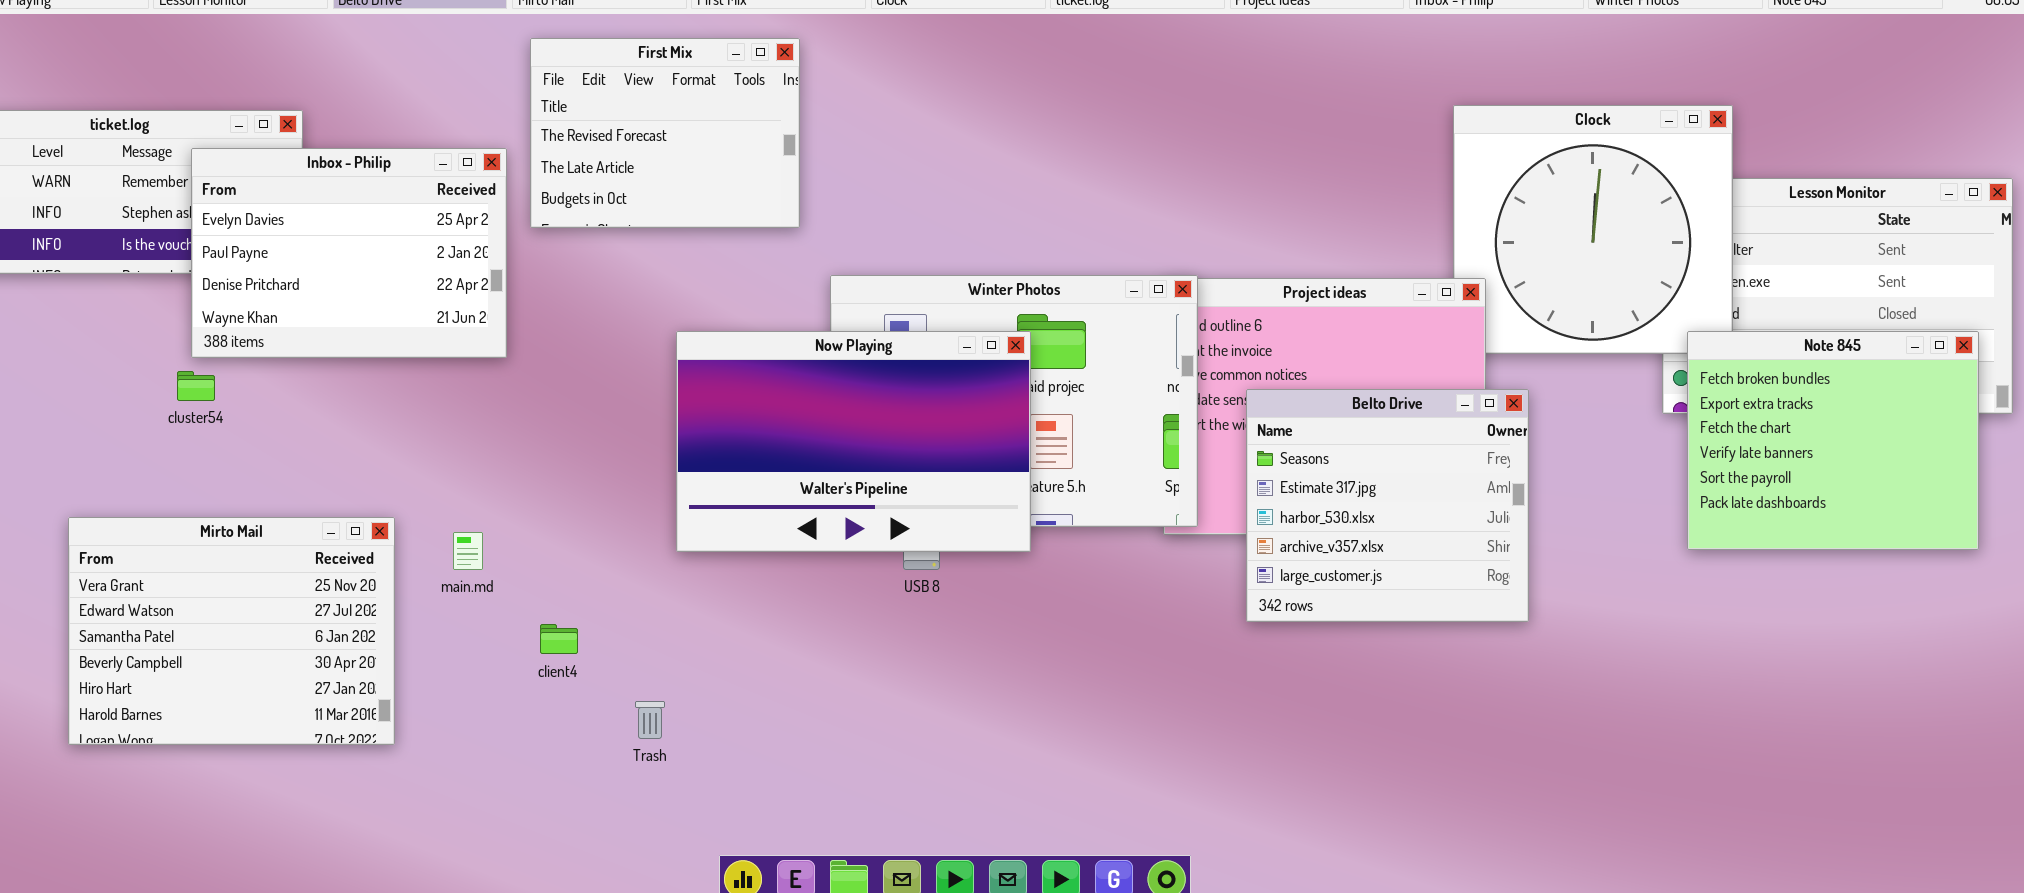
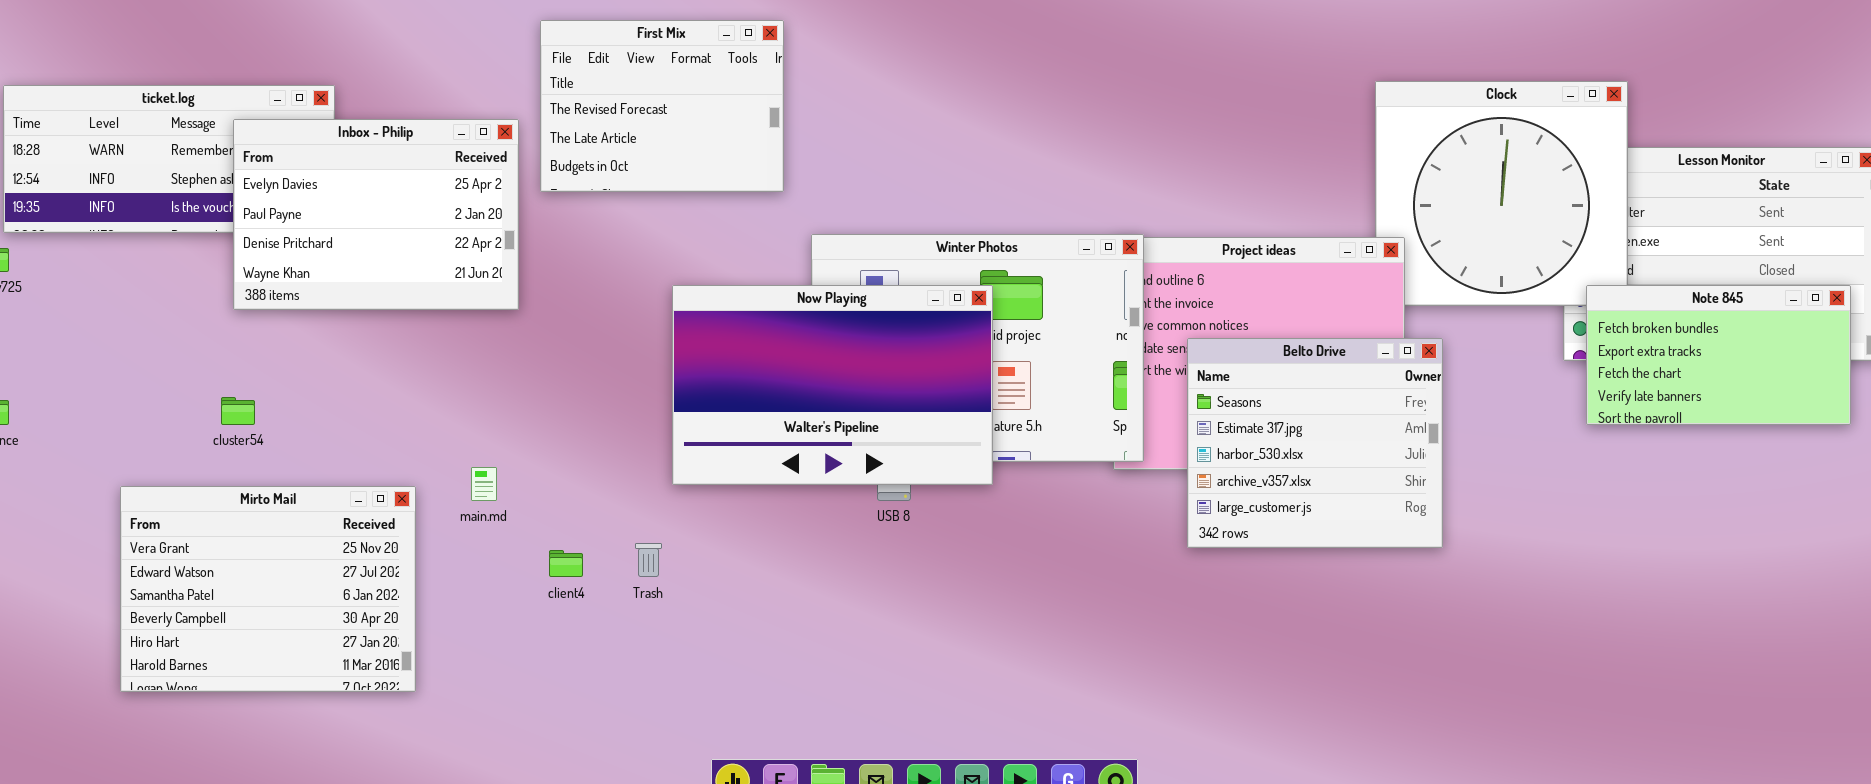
Note 845: [1687,331,1979,550] -> [1586,285,1851,425], resized
cluster54: [177,371,215,401] -> [221,397,255,425], moved
Mirto Mail: [68,517,395,745] -> [120,486,416,692], moved
Trash: [635,701,665,739] -> [635,543,662,577], moved

